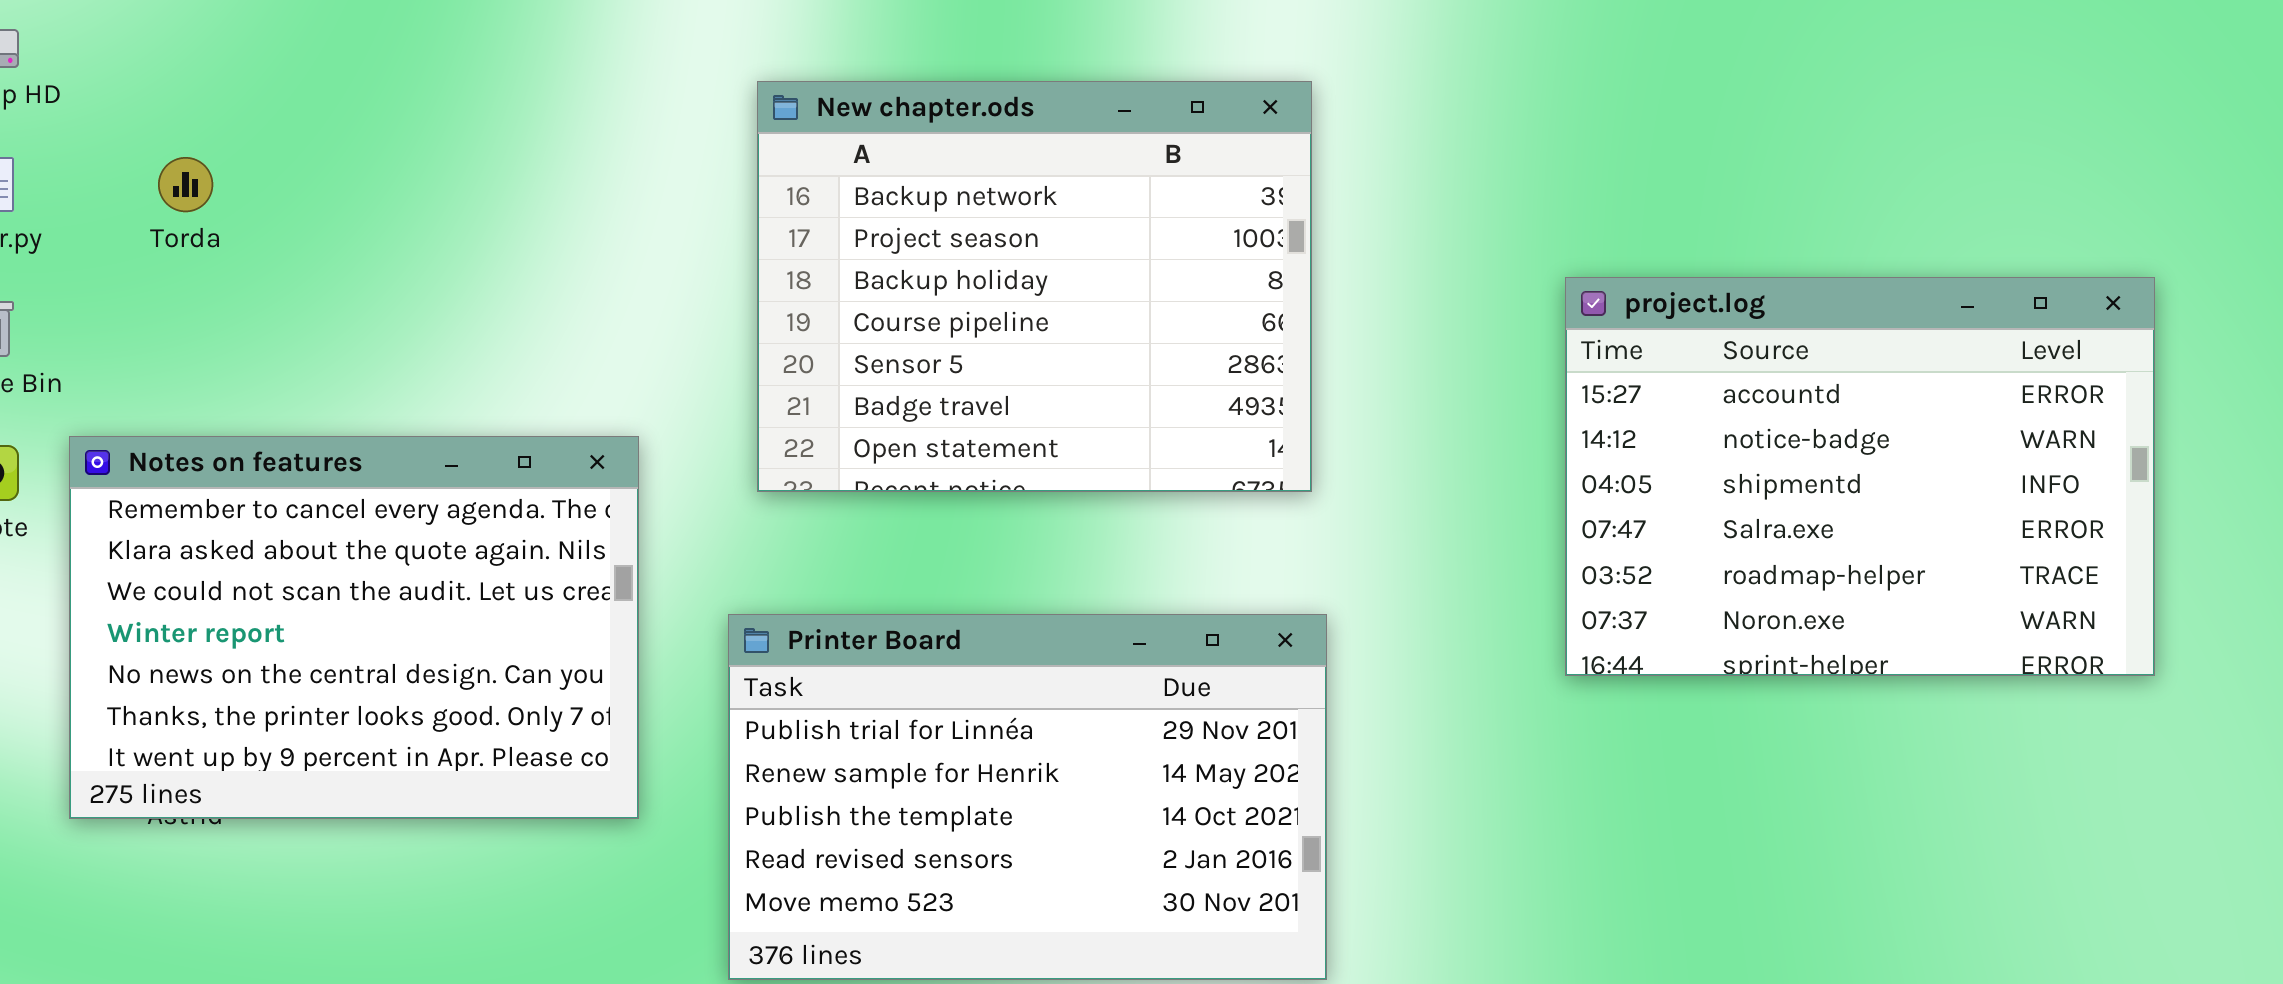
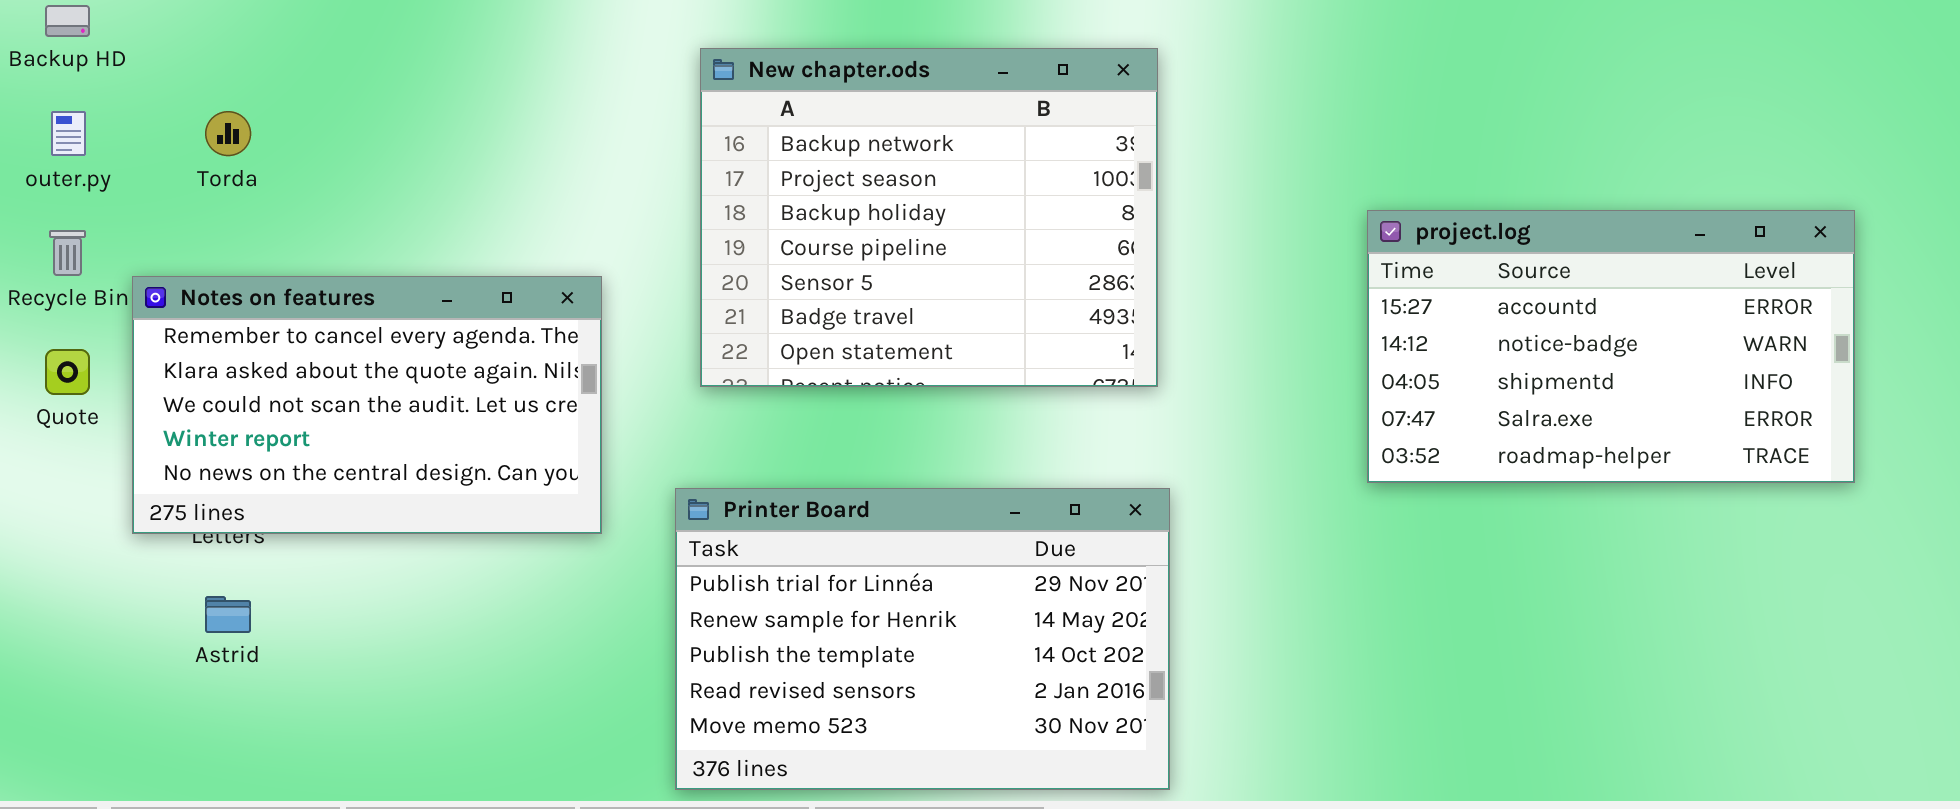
project.log: [1565,277,2155,676] -> [1367,210,1855,483], resized
Notes on features: [69,436,639,819] -> [132,276,602,534], moved, resized

